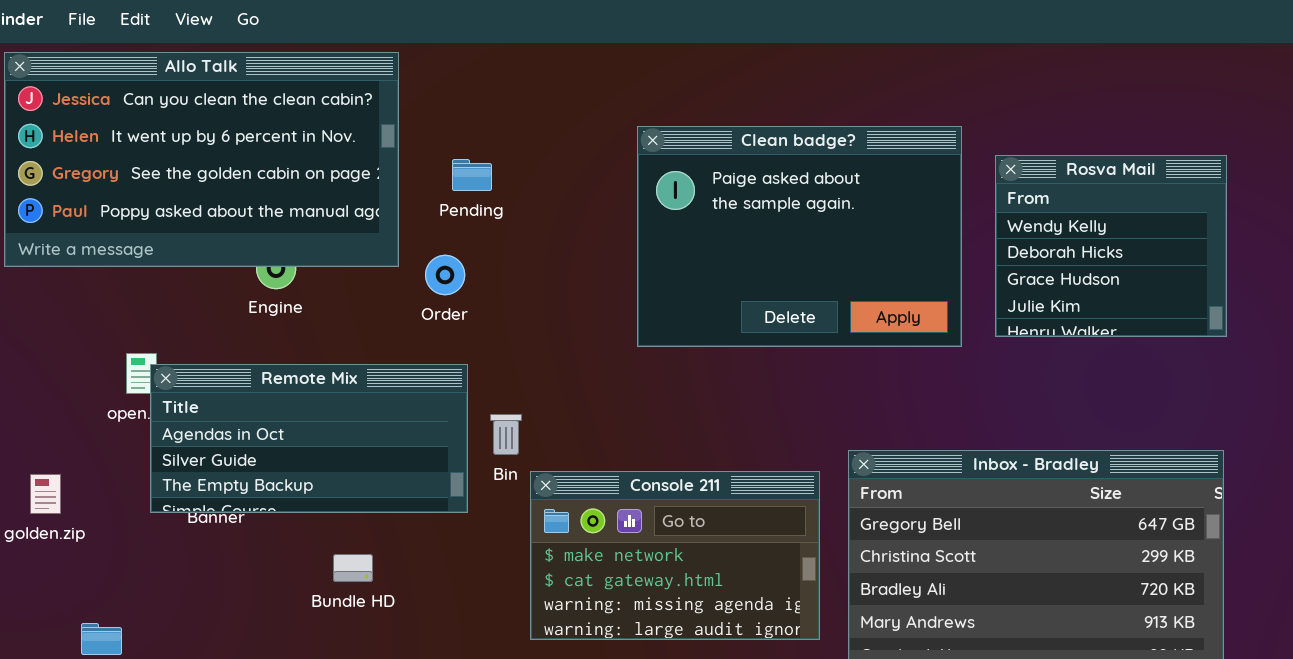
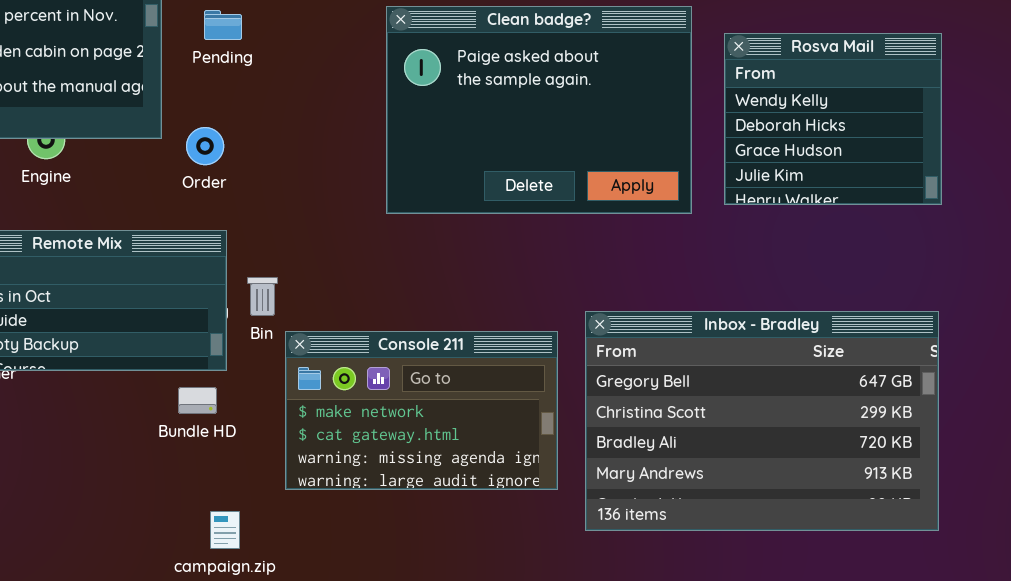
Pending: [452,159,492,191] -> [204,10,242,40], moved
Bundle HD: [333,554,373,582] -> [178,387,217,414], moved

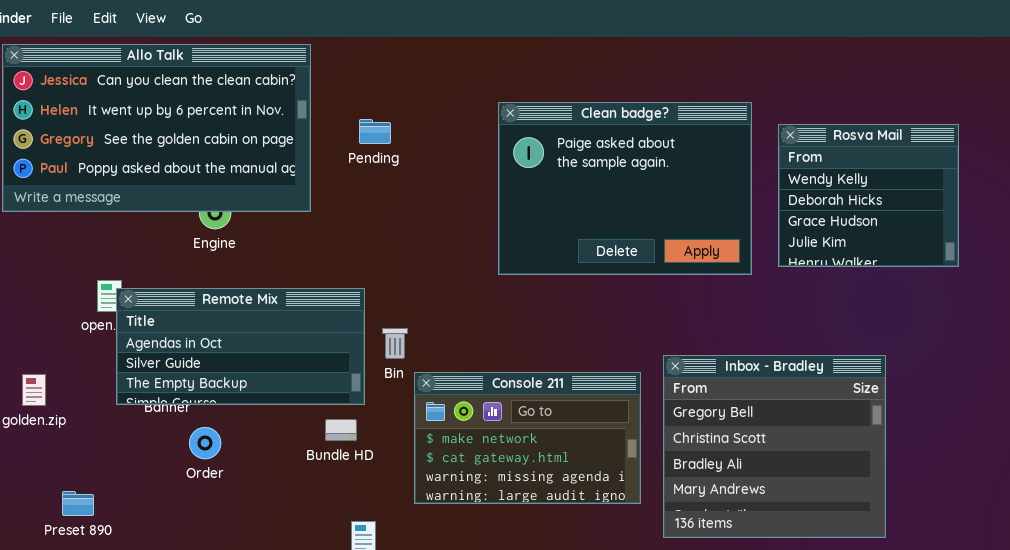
Pending: [204,10,242,40] -> [359,119,391,144], moved
Order: [186,127,224,165] -> [189,427,221,459], moved
Inbox - Bradley: [585,311,939,531] -> [663,355,886,538], resized

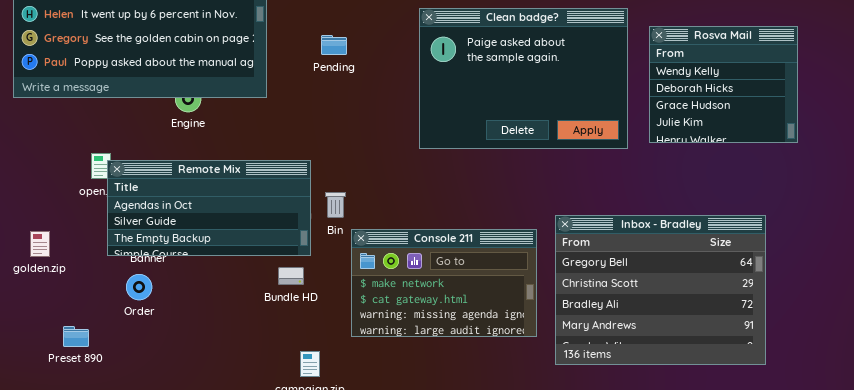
Pending: [359,119,391,144] -> [321,35,347,55], moved
Inbox - Bradley: [663,355,886,538] -> [555,215,766,365], resized
Order: [189,427,221,459] -> [126,274,152,300], moved

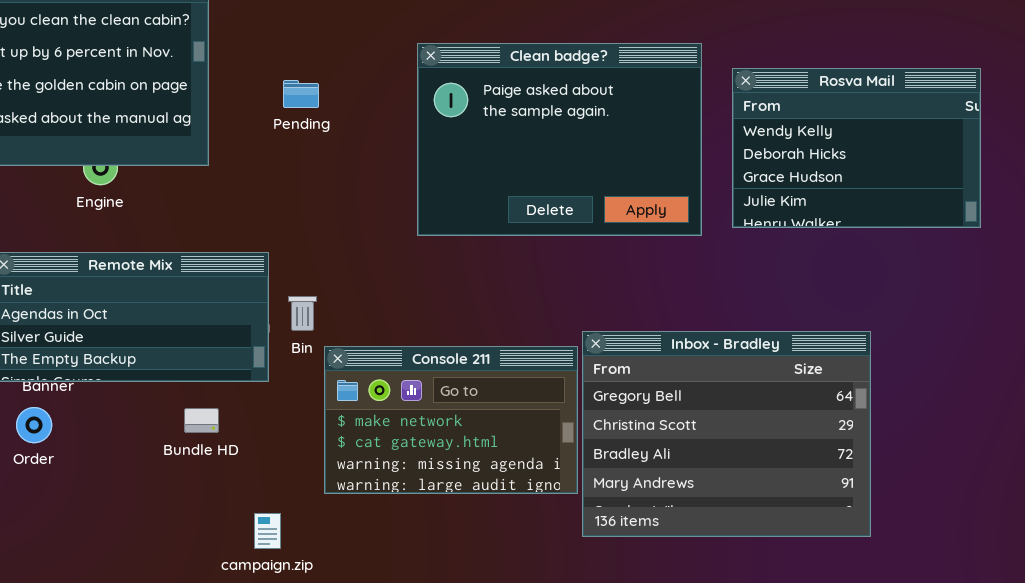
Rosva Mail: [649,26,798,143] -> [732,68,981,228], resized
Inbox - Bradley: [555,215,766,365] -> [582,331,871,537], moved
Bundle HD: [278,267,304,285] -> [184,408,219,433], moved

